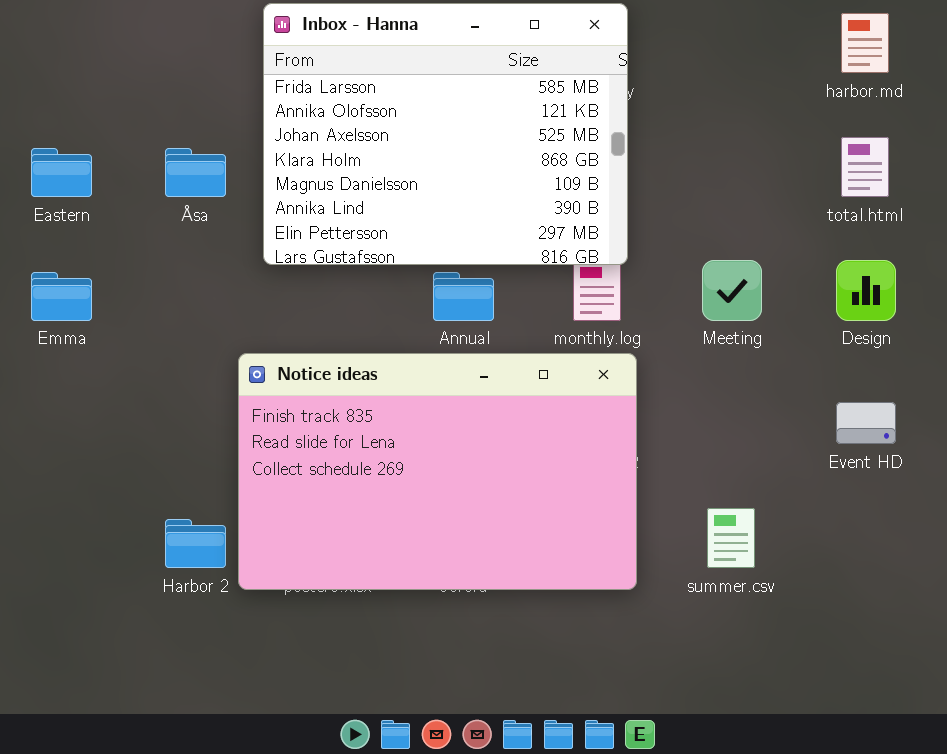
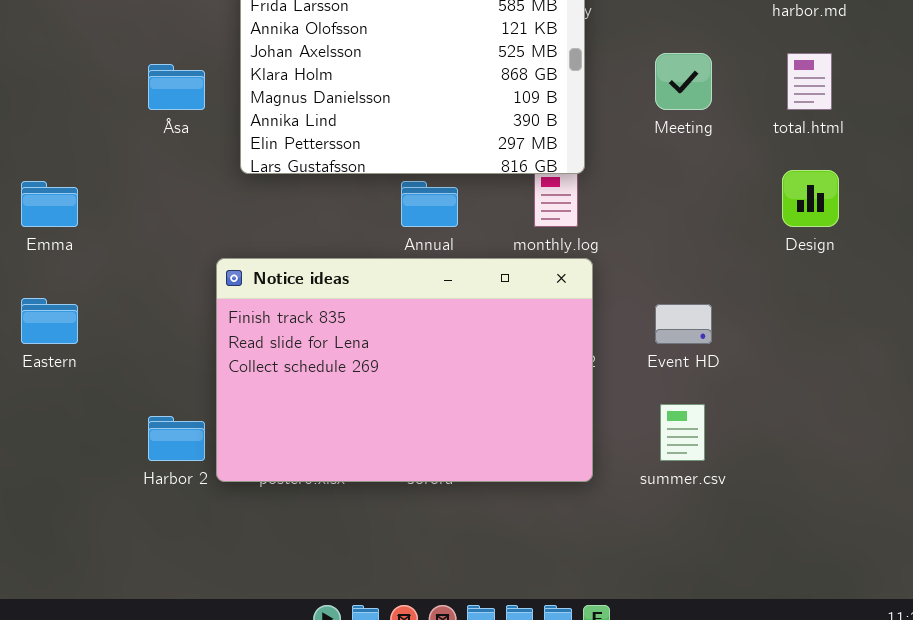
Eastern: [31,148,92,197] -> [21,298,78,344], moved
Meeting: [702,260,762,321] -> [655,53,712,110], moved
Event HD: [836,402,896,444] -> [655,304,712,344], moved

